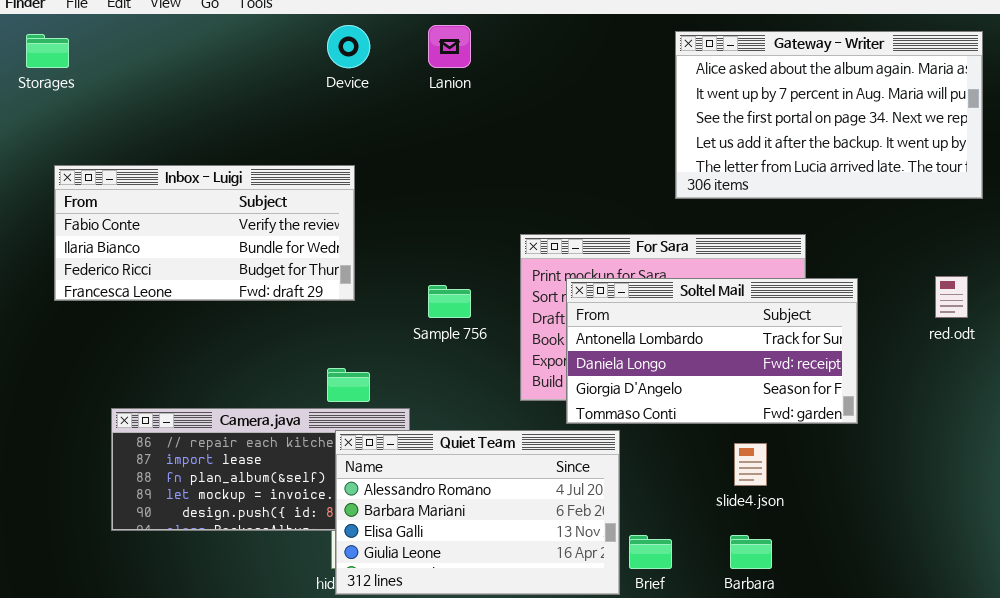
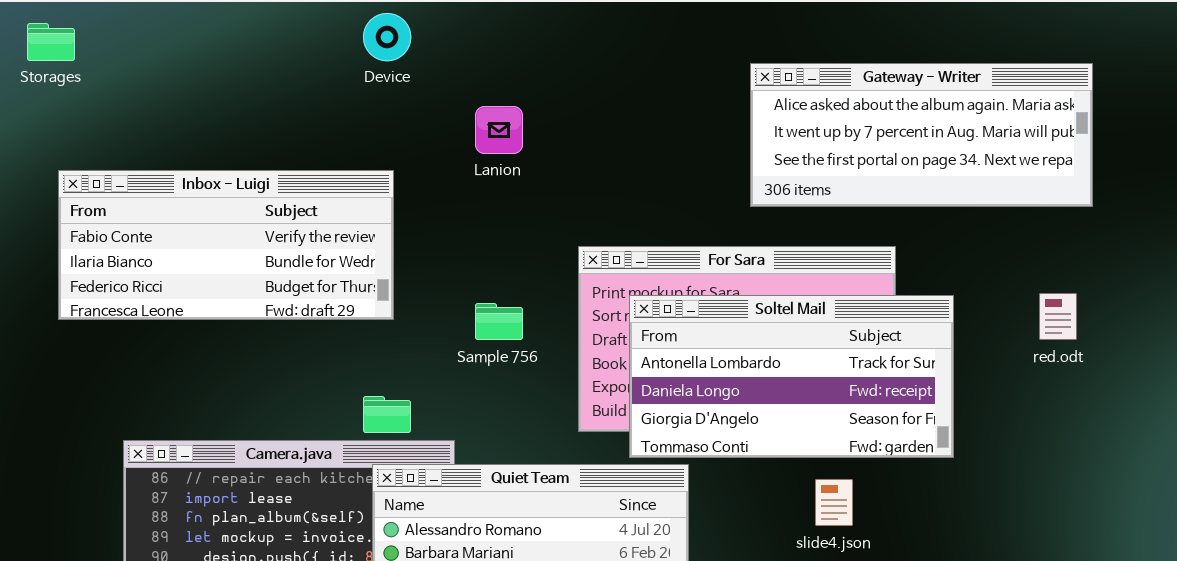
Lanion: [428,25,471,68] -> [475,106,523,154], moved
Gateway - Writer: [675,31,983,199] -> [750,63,1093,207], resized

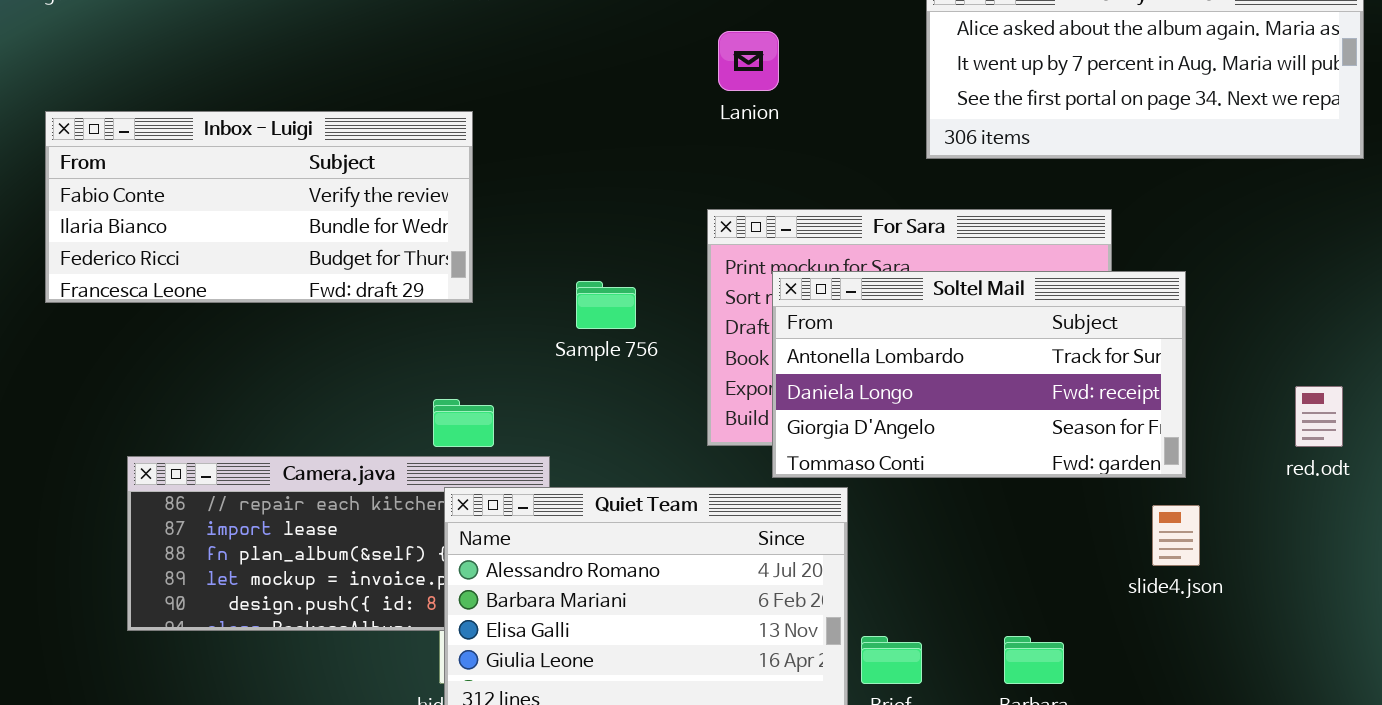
Lanion: [475,106,523,154] -> [718,31,779,91], moved
red.odt: [1039,293,1077,340] -> [1295,386,1343,447], moved
slide4.json: [815,479,853,526] -> [1152,505,1200,566], moved

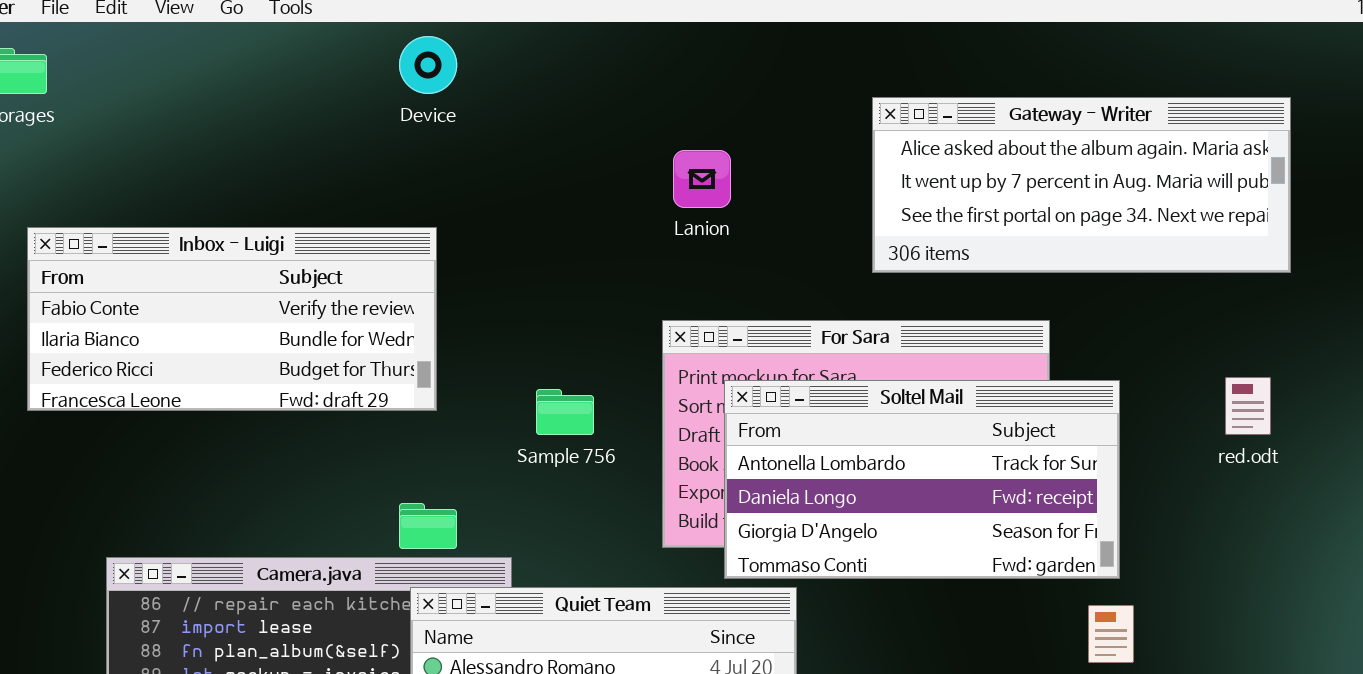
red.odt: [1295,386,1343,447] -> [1225,377,1271,435], moved

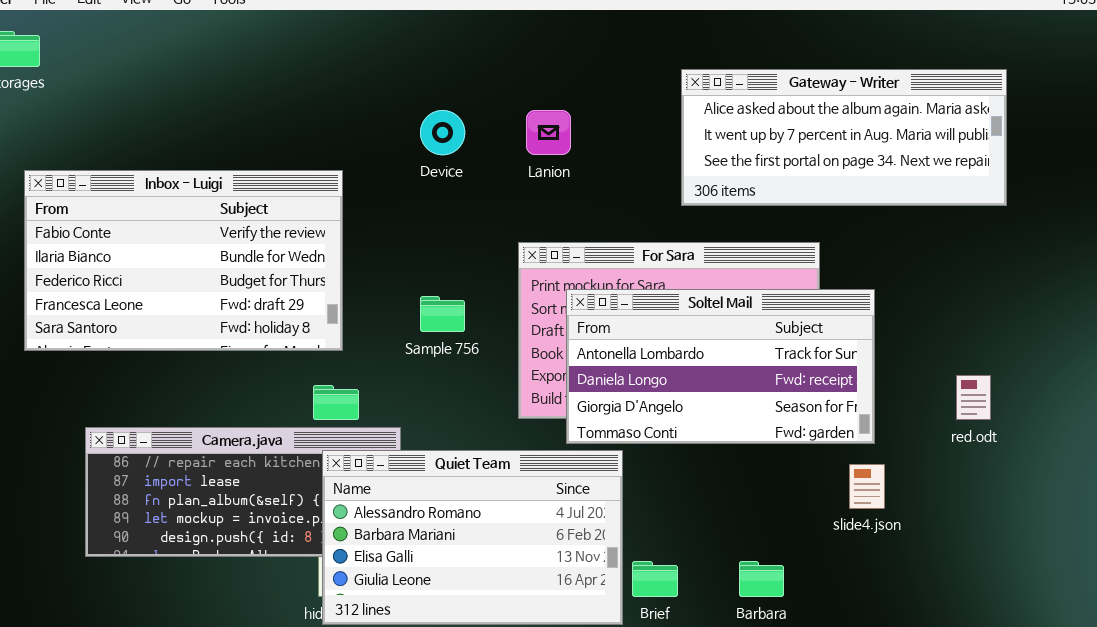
Device: [399,36,457,94] -> [420,110,465,155], moved
Inbox - Luigi: [27,227,437,411] -> [24,170,343,351], resized
red.odt: [1225,377,1271,435] -> [956,375,991,420], moved

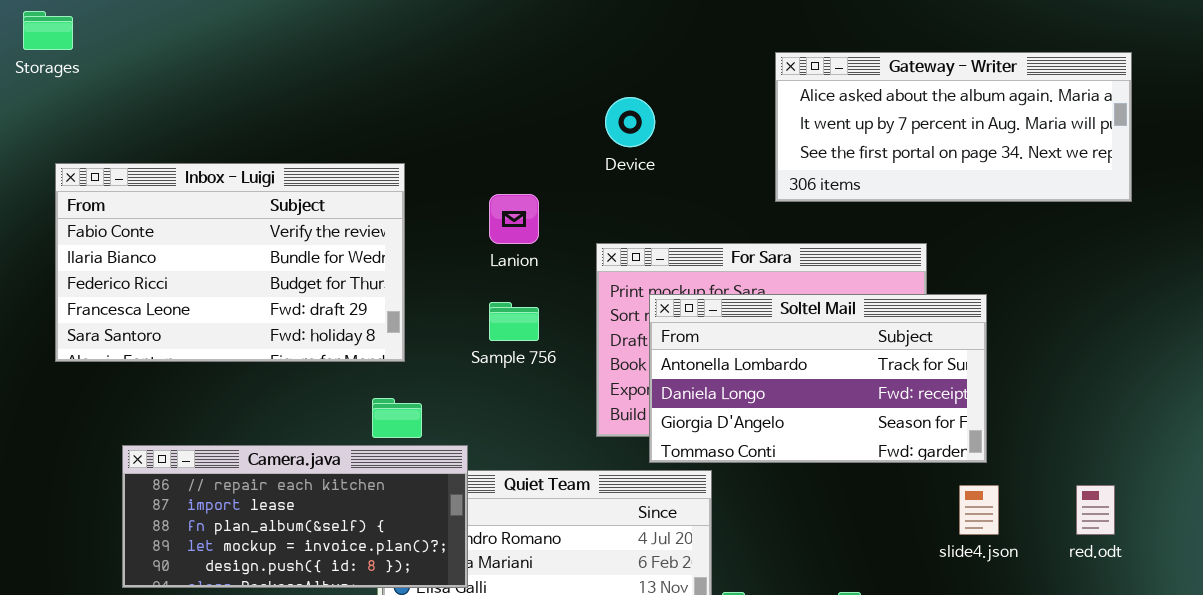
Device: [420,110,465,155] -> [605,97,655,147], moved
Lanion: [526,110,571,155] -> [489,194,539,244], moved
red.odt: [956,375,991,420] -> [1076,485,1115,535], moved
Camera.java: [85,427,401,557] -> [122,445,468,588], raised

